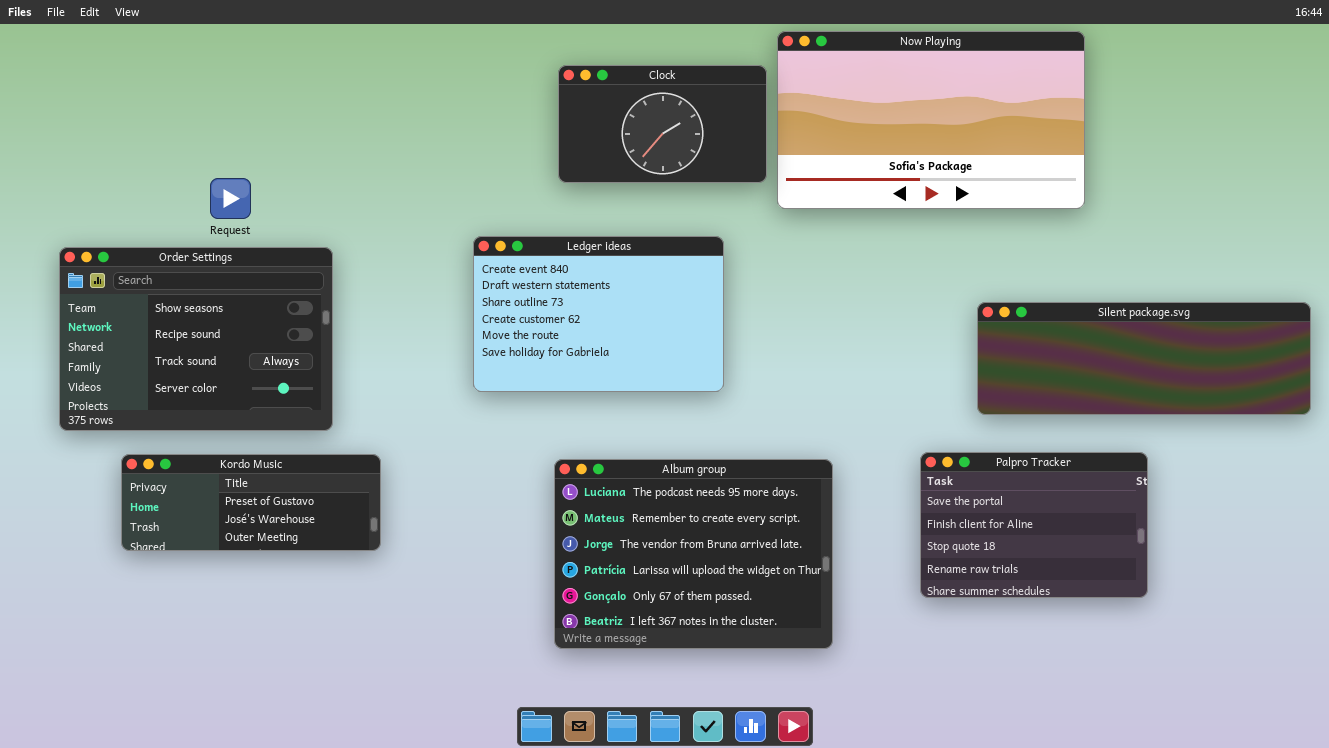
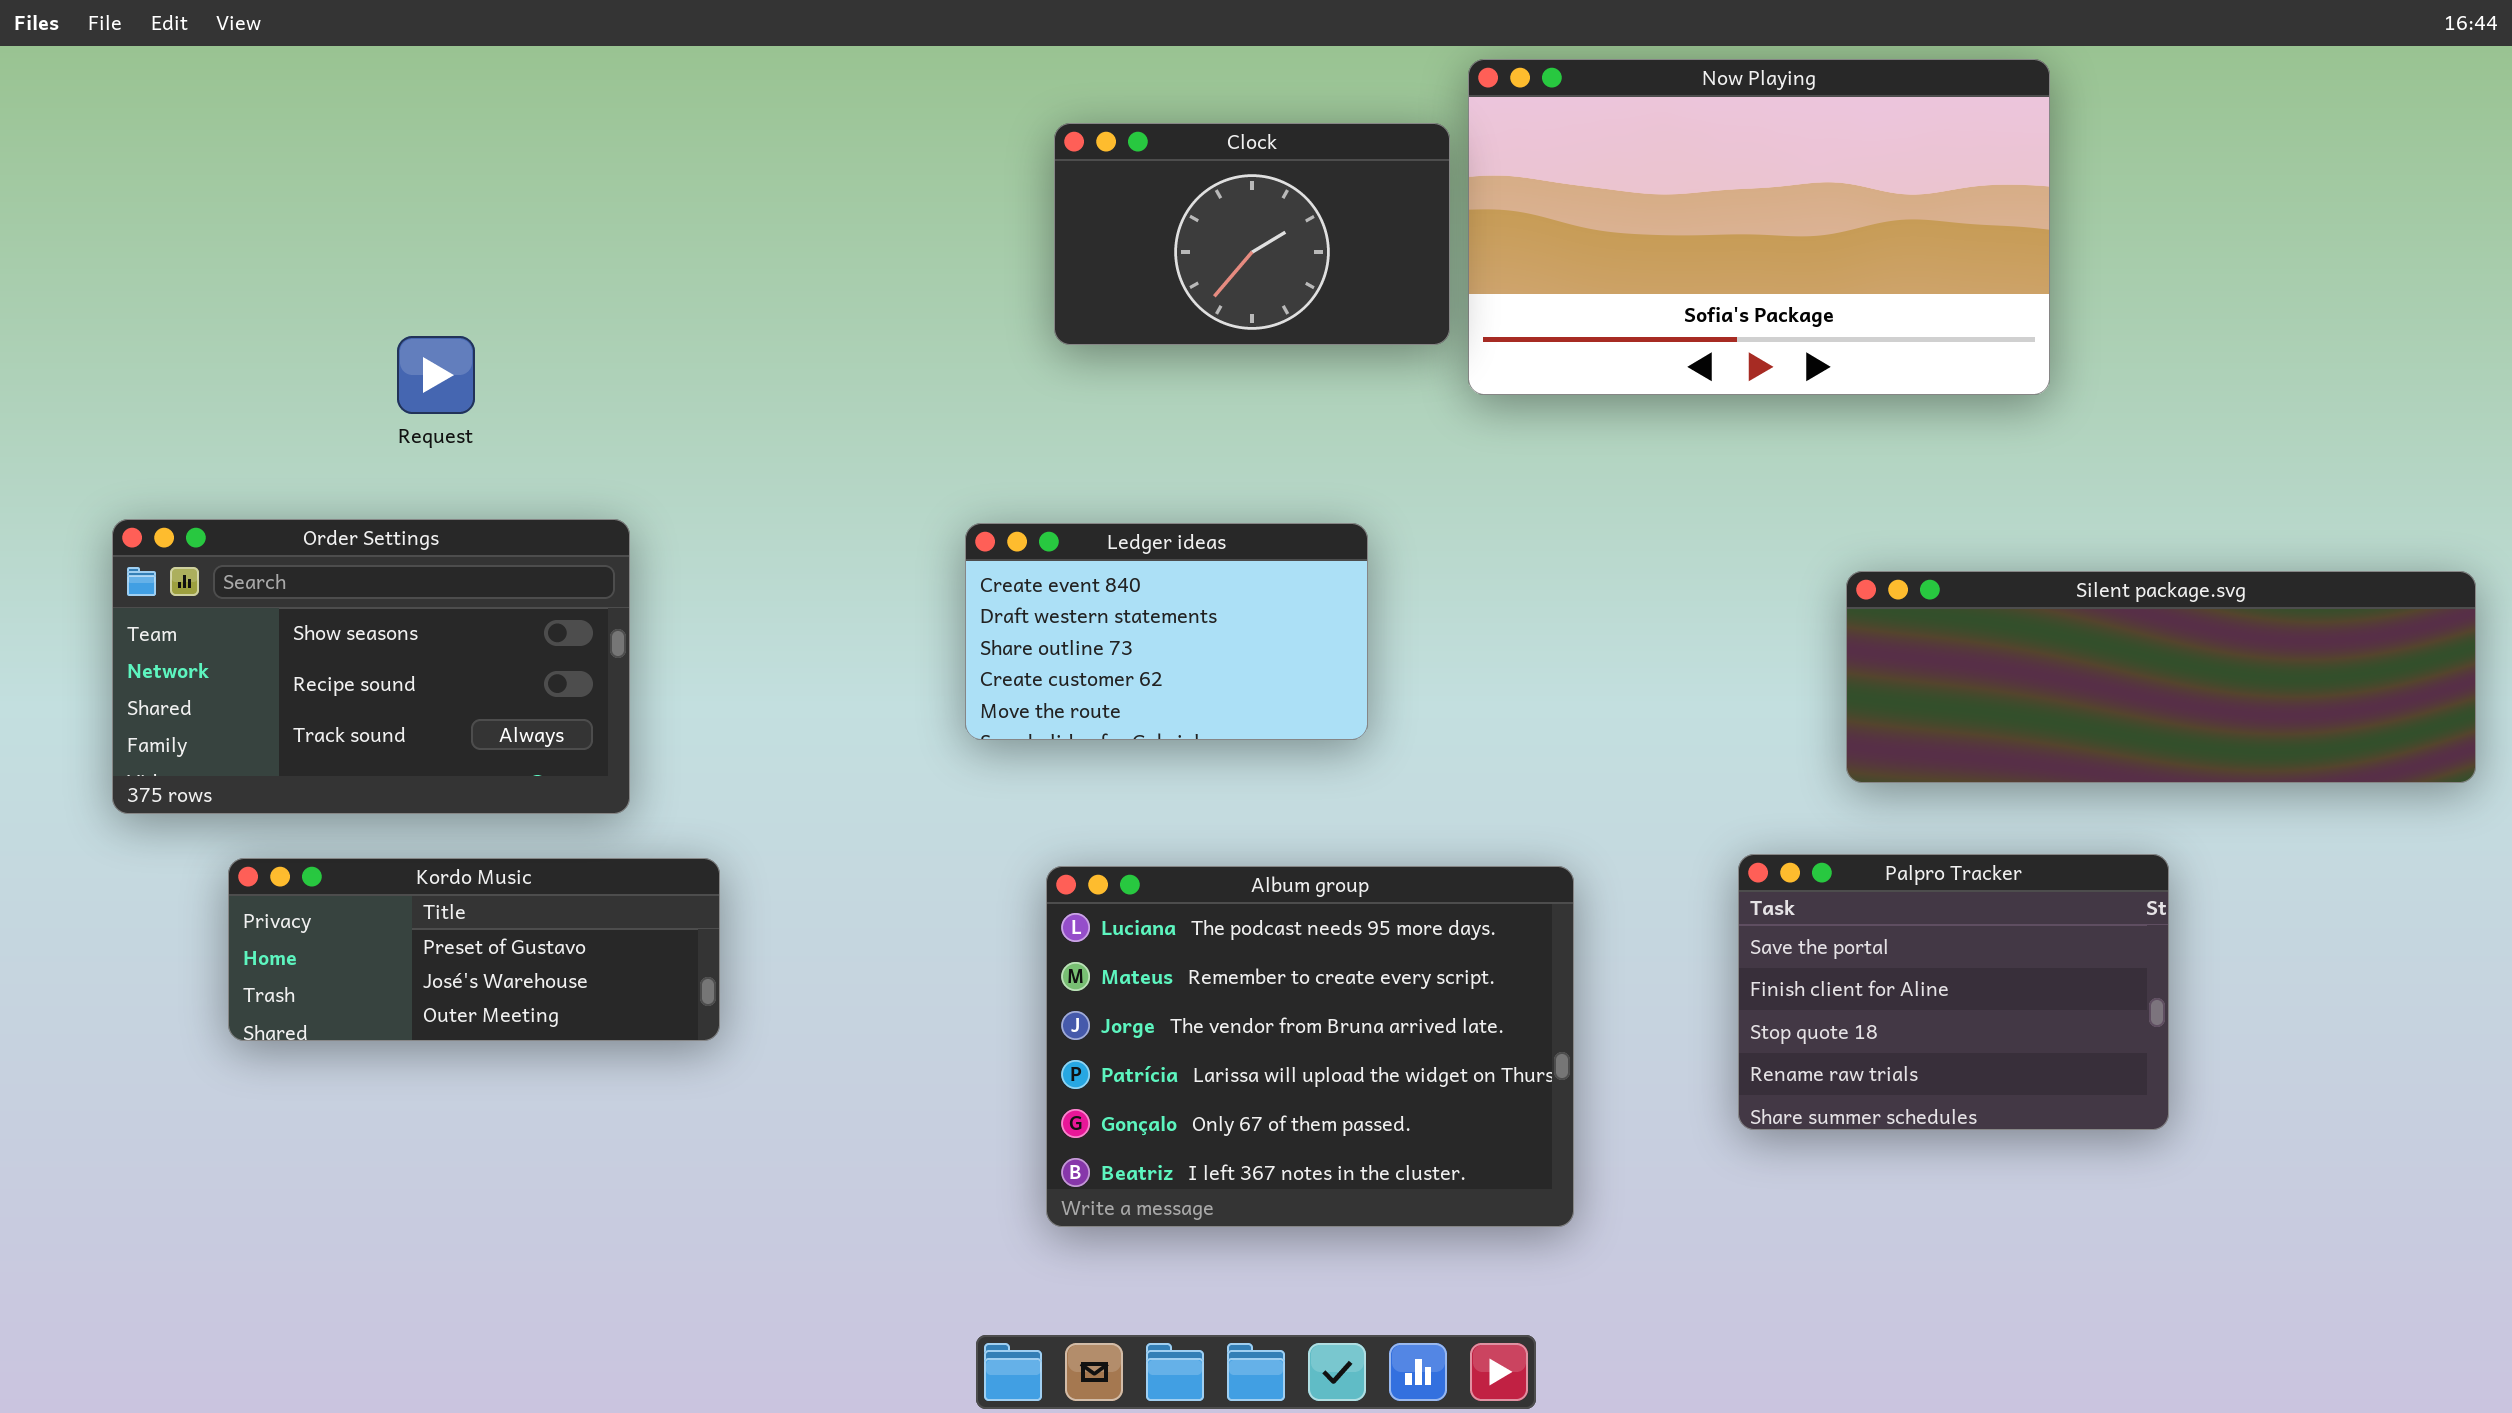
Ledger ideas: [473,236,724,392] -> [965,523,1368,740], resized
Order Settings: [59,247,333,431] -> [112,519,630,814], resized

